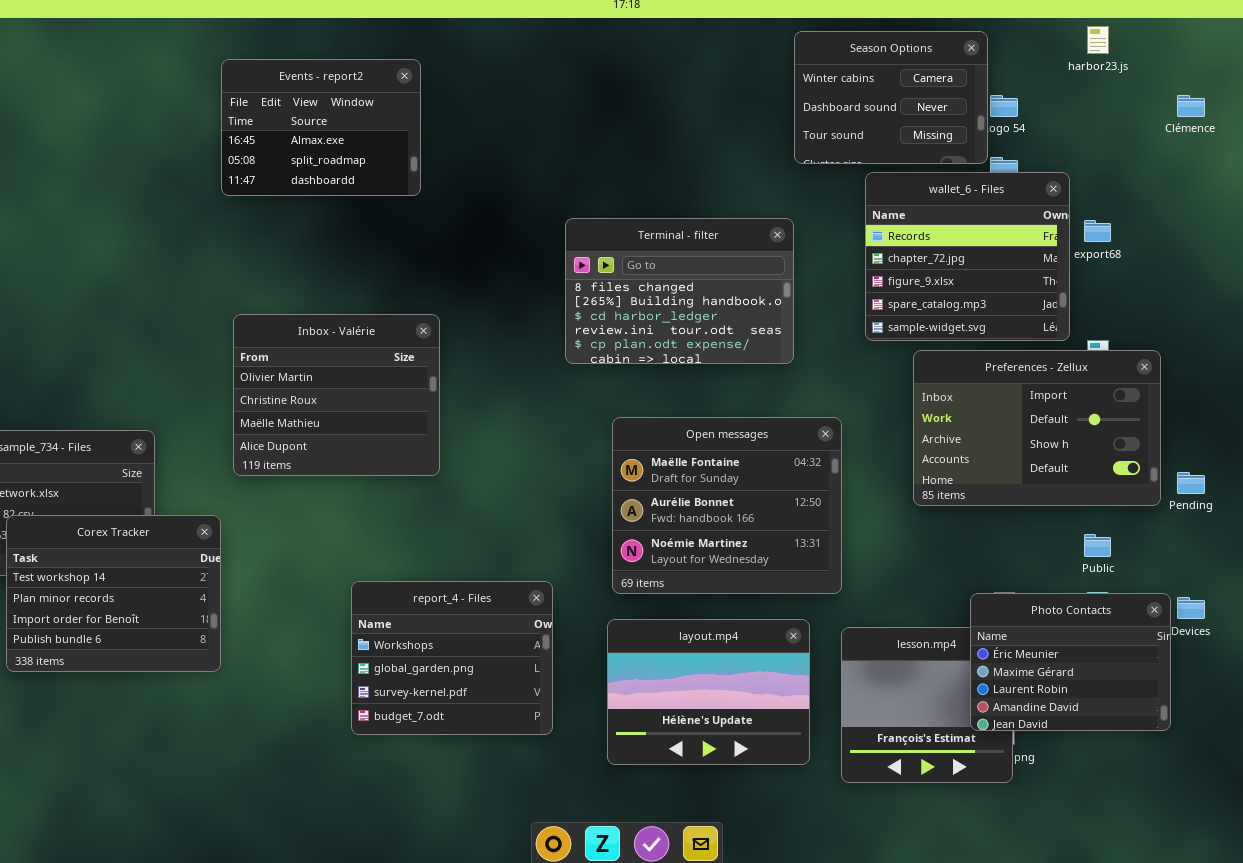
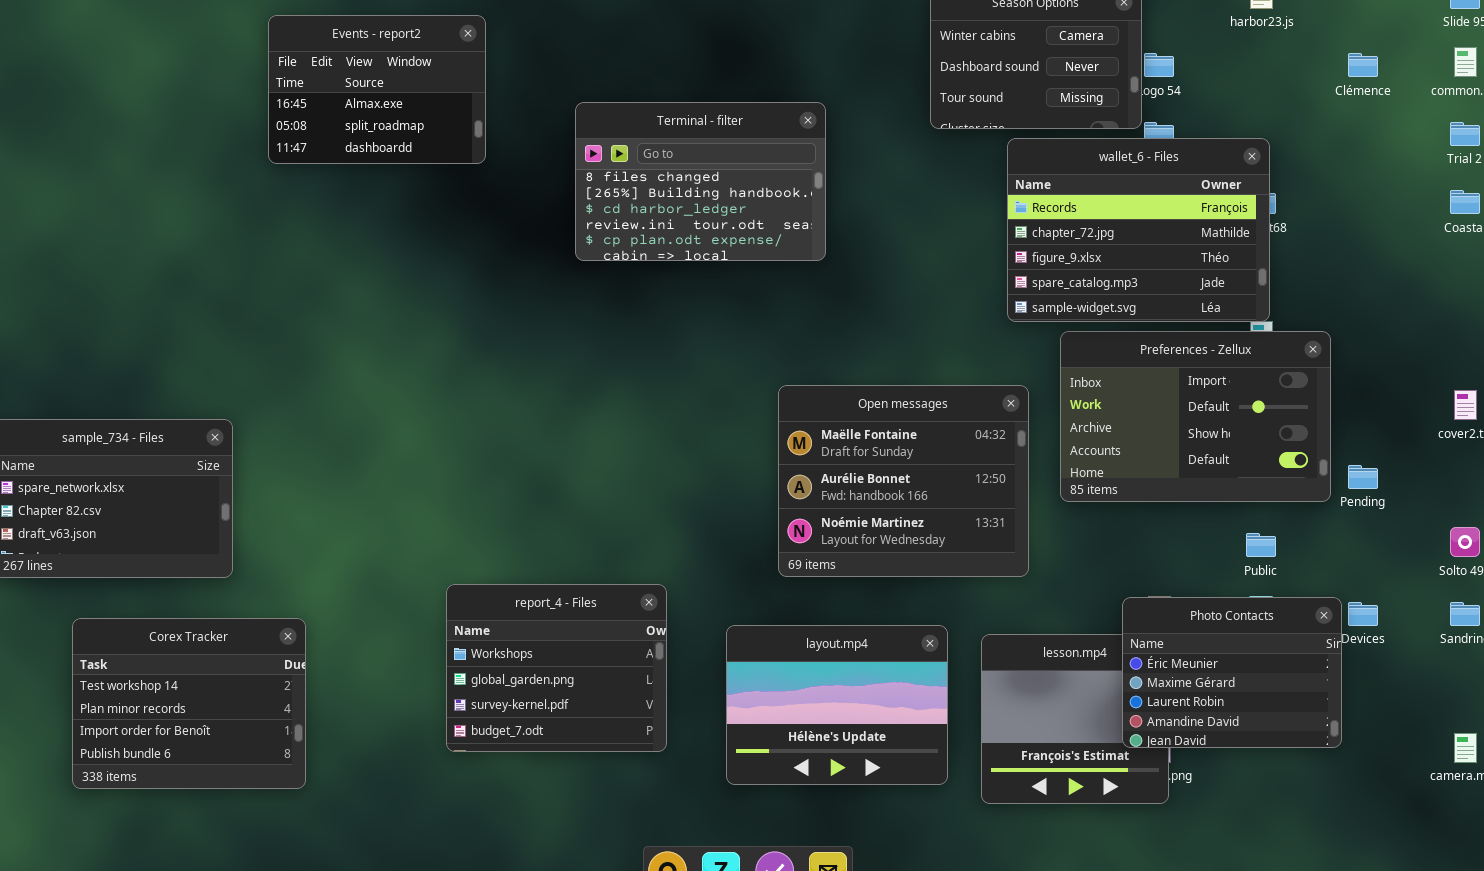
Events - report2: [221,59,421,196] -> [268,15,486,164], moved
wallet_6 - Files: [865,172,1070,341] -> [1007,138,1270,322], resized
Terminal - filter: [565,218,794,364] -> [575,102,826,261], moved
Inbox - Valérie: [233,314,440,476] -> none, closed
Open messages: [612,417,842,594] -> [778,385,1029,577], moved
Corex Tracker: [6,515,221,672] -> [72,618,306,789], moved

